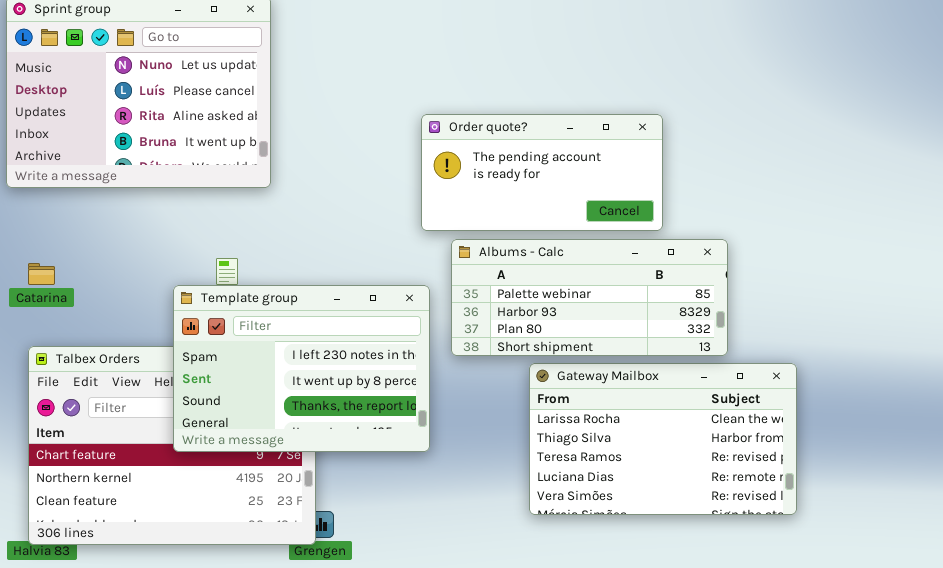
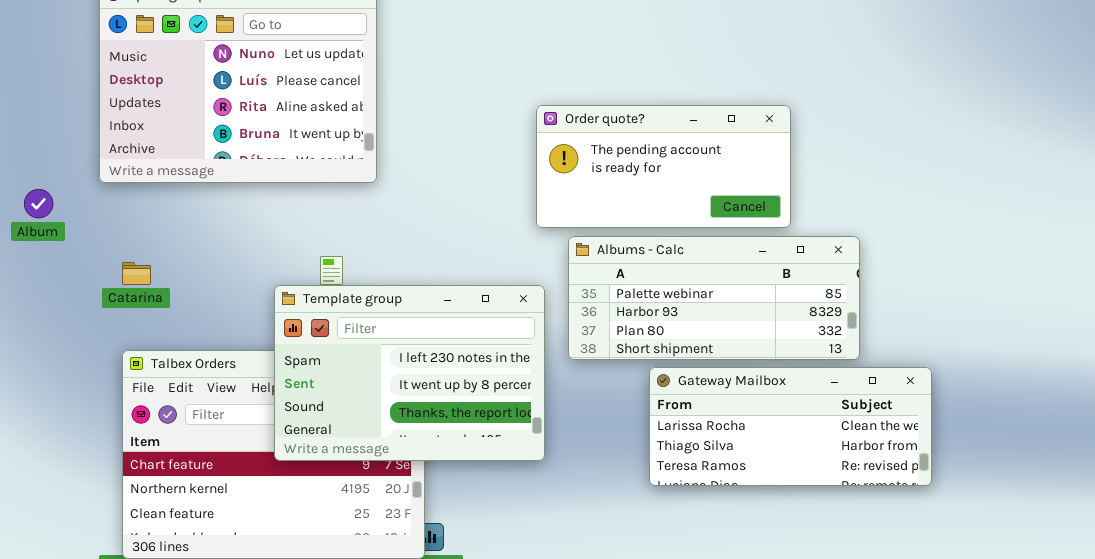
Gateway Mailbox: [529,363,797,515] -> [649,367,932,486], resized

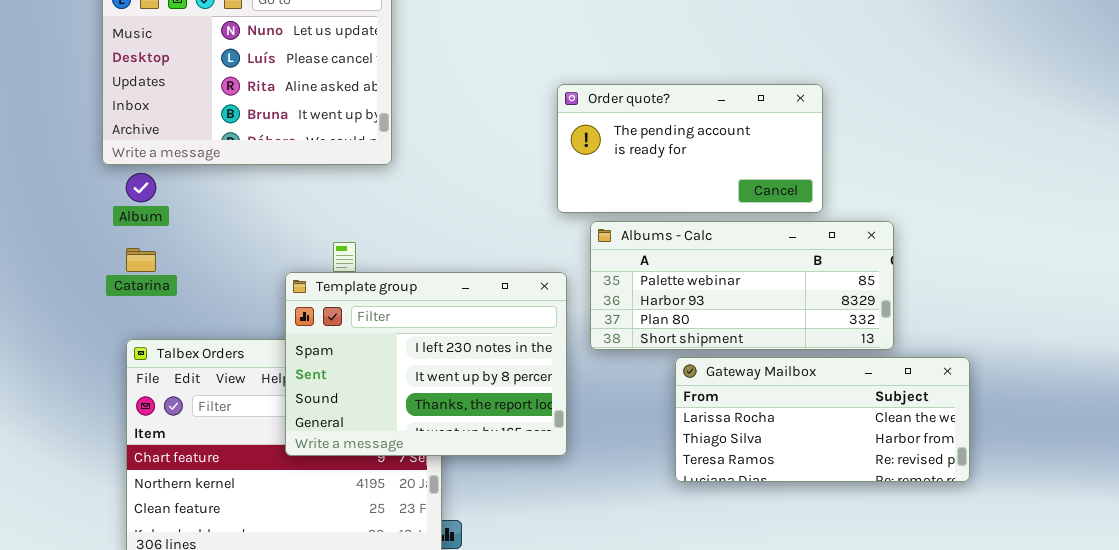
Album: [24,189,53,218] -> [126,173,156,202], moved

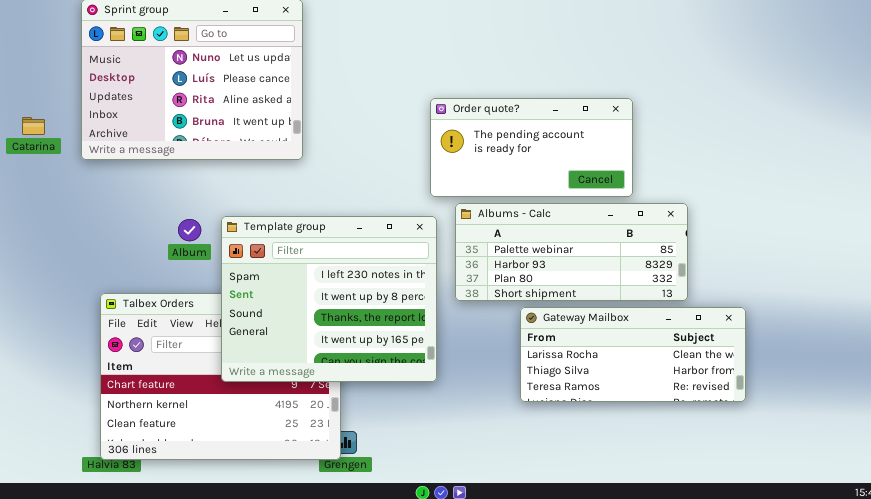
Album: [126,173,156,202] -> [178,219,201,241], moved
Catarina: [126,248,156,272] -> [22,117,45,135], moved
Template group: [285,272,567,456] -> [221,216,437,382], resized

